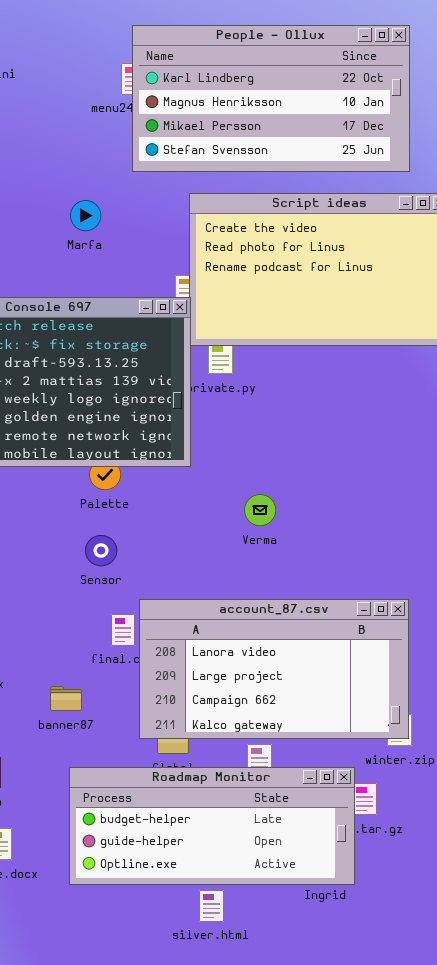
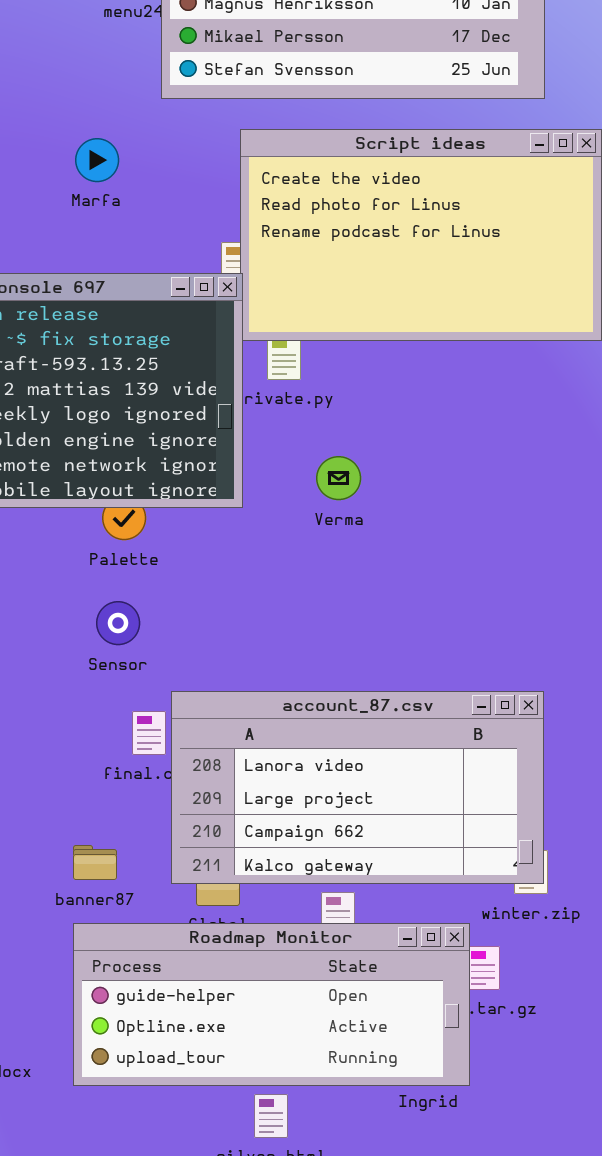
Verma: [244,494,276,526] -> [316,456,361,500], moved
banner87: [50,686,82,711] -> [73,845,117,880], moved
Roadmap Monitor: [69,767,355,885] -> [73,923,470,1086], scrolled down 1 row

